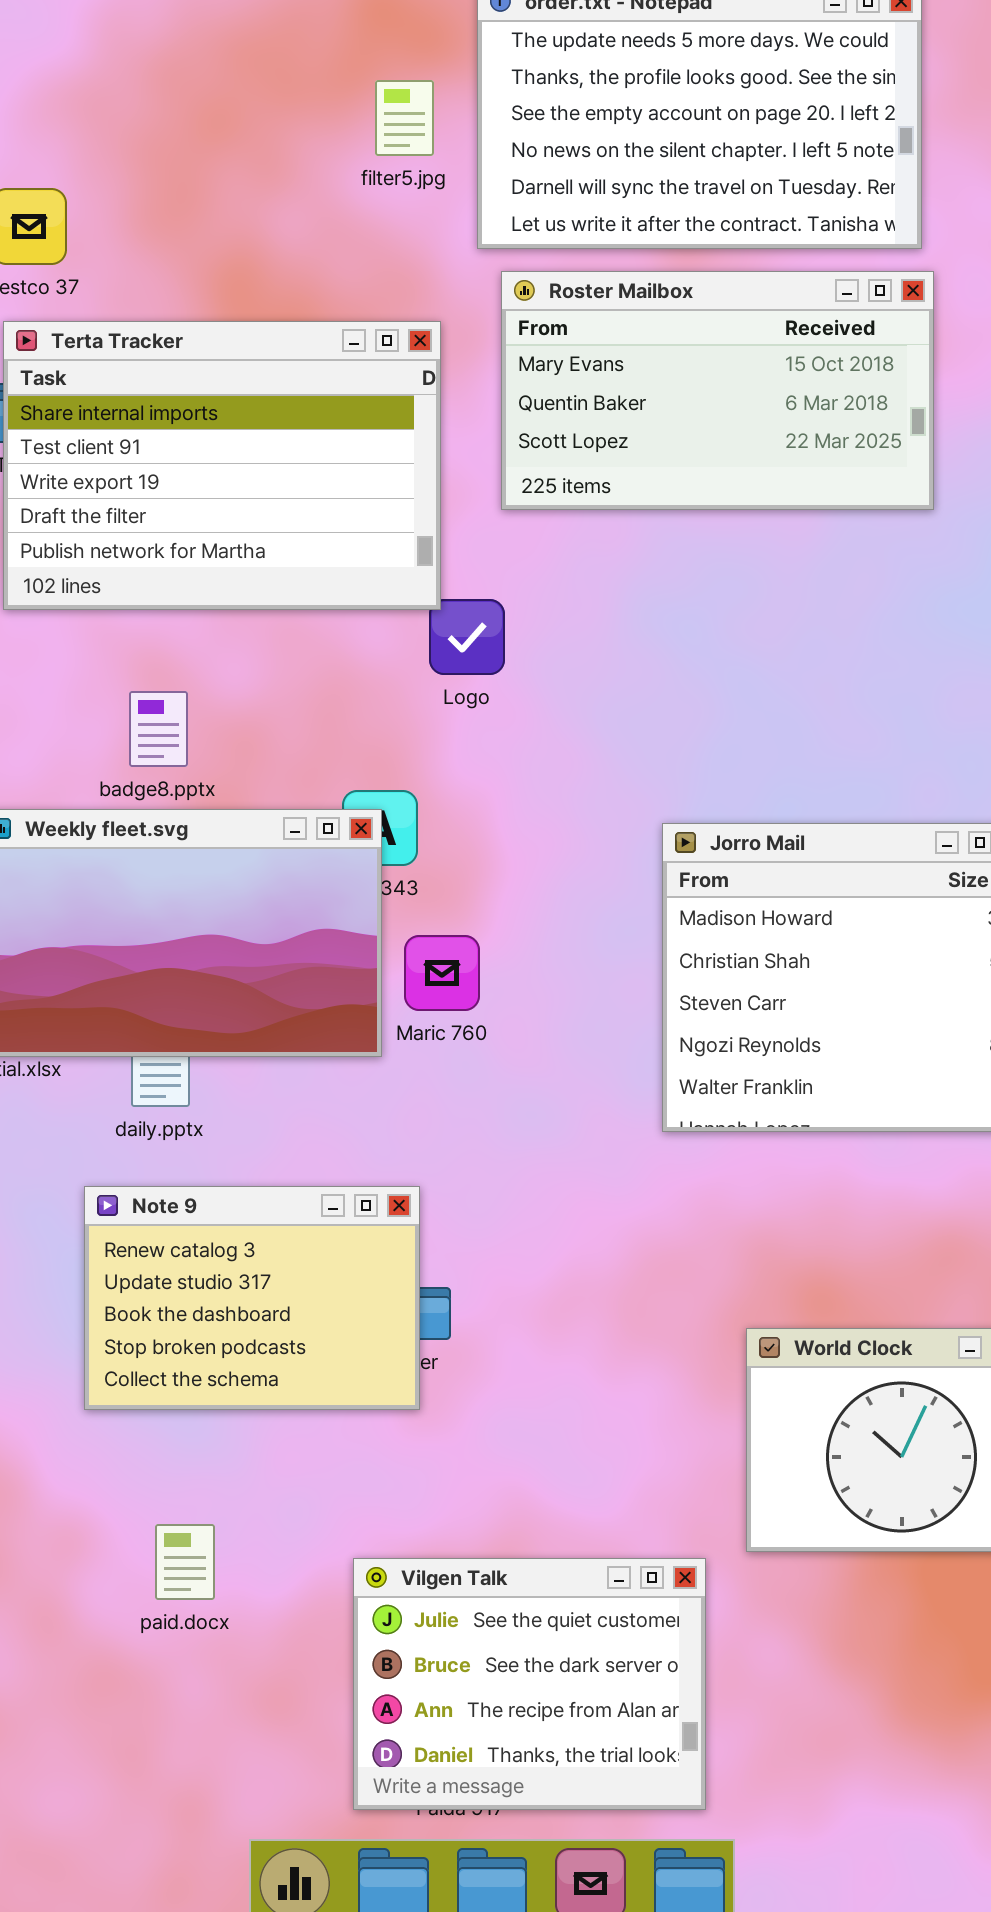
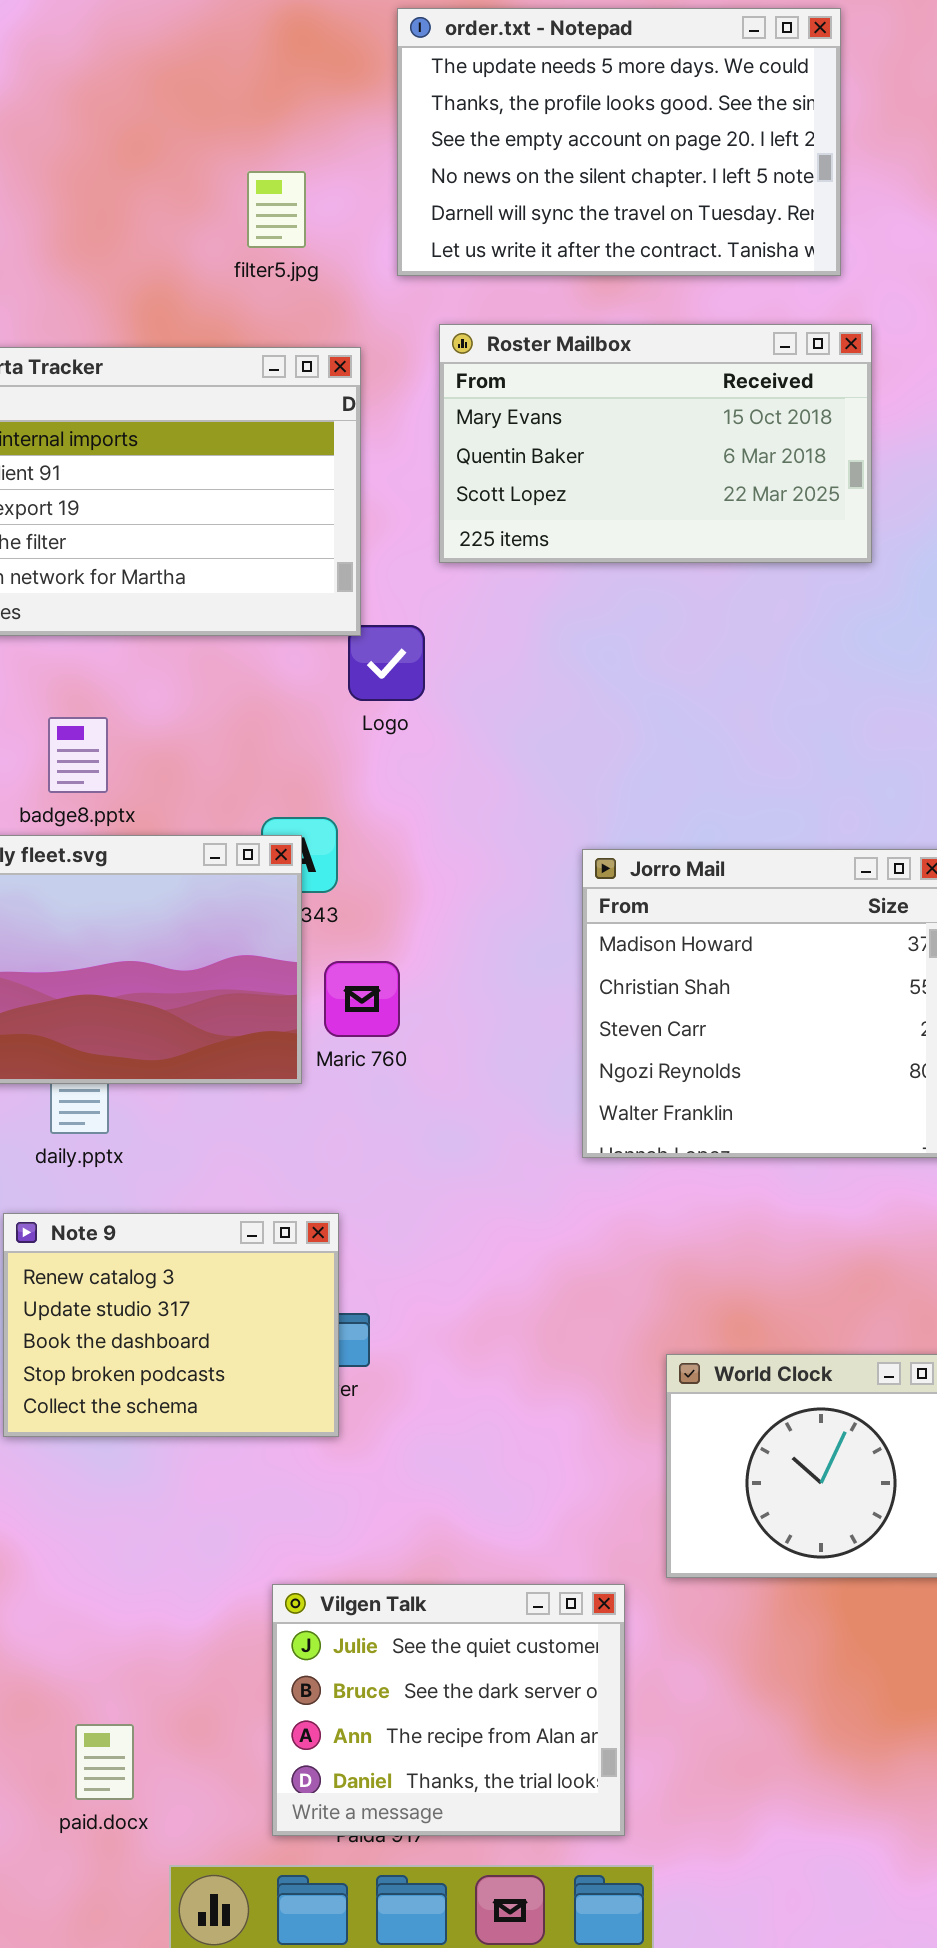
filter5.jpg: [375,80,434,156] -> [247,171,306,248], moved
Roster Mailbox: [501,271,934,510] -> [439,324,872,563], moved
paid.docx: [155,1524,215,1600] -> [75,1724,134,1800], moved

